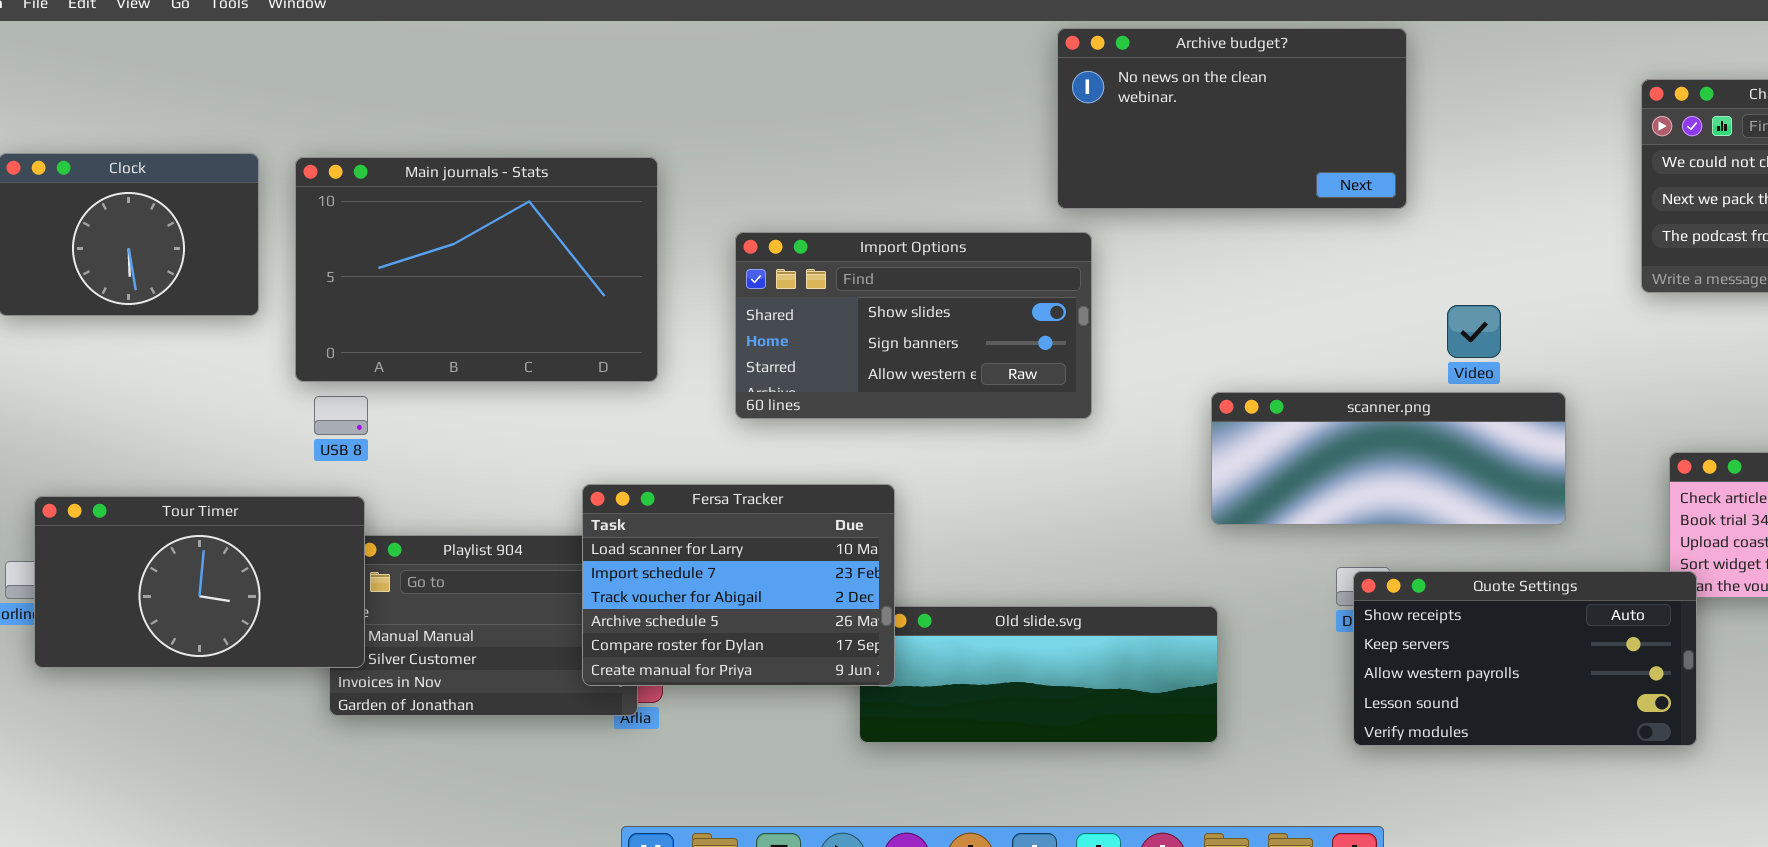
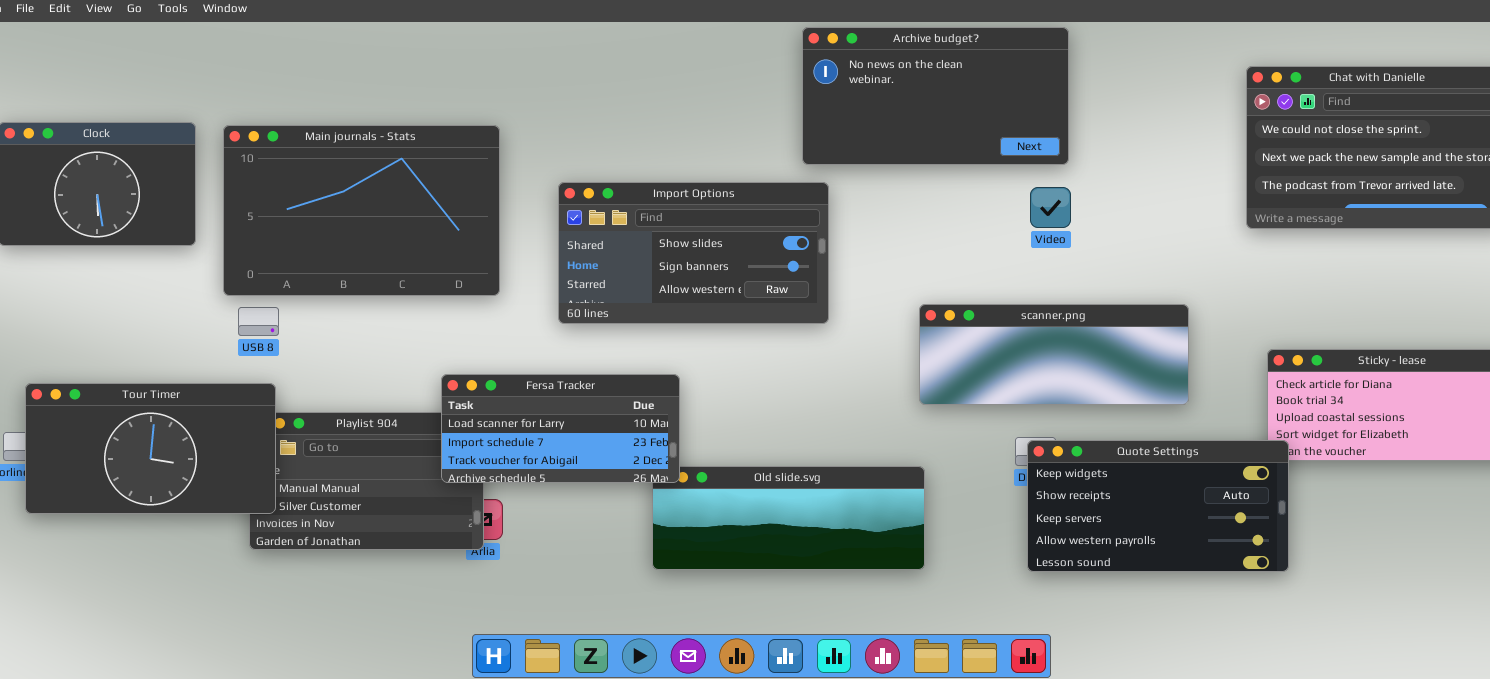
Video: [1447,305,1501,358] -> [1030,187,1071,228], moved
Fersa Tracker: [582,484,895,686] -> [441,374,680,483], resized
Quote Settings: [1353,571,1697,746] -> [1027,440,1289,572], scrolled up 1 row

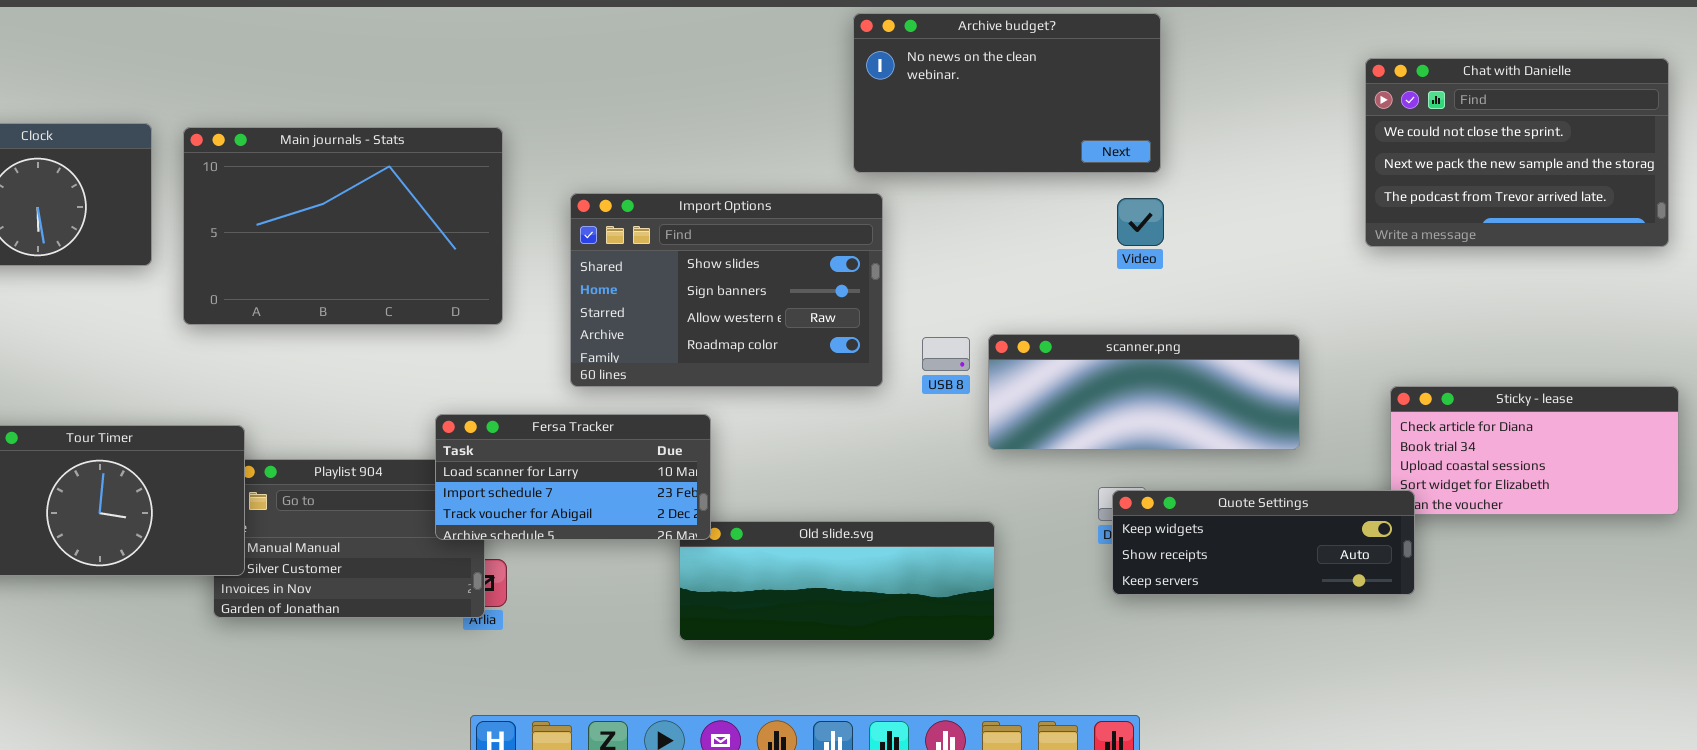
Import Options: [558,182,829,324] -> [570,193,883,387], resized
USB 8: [238,307,279,336] -> [922,337,970,371], moved
Quote Settings: [1027,440,1289,572] -> [1112,490,1415,595], resized

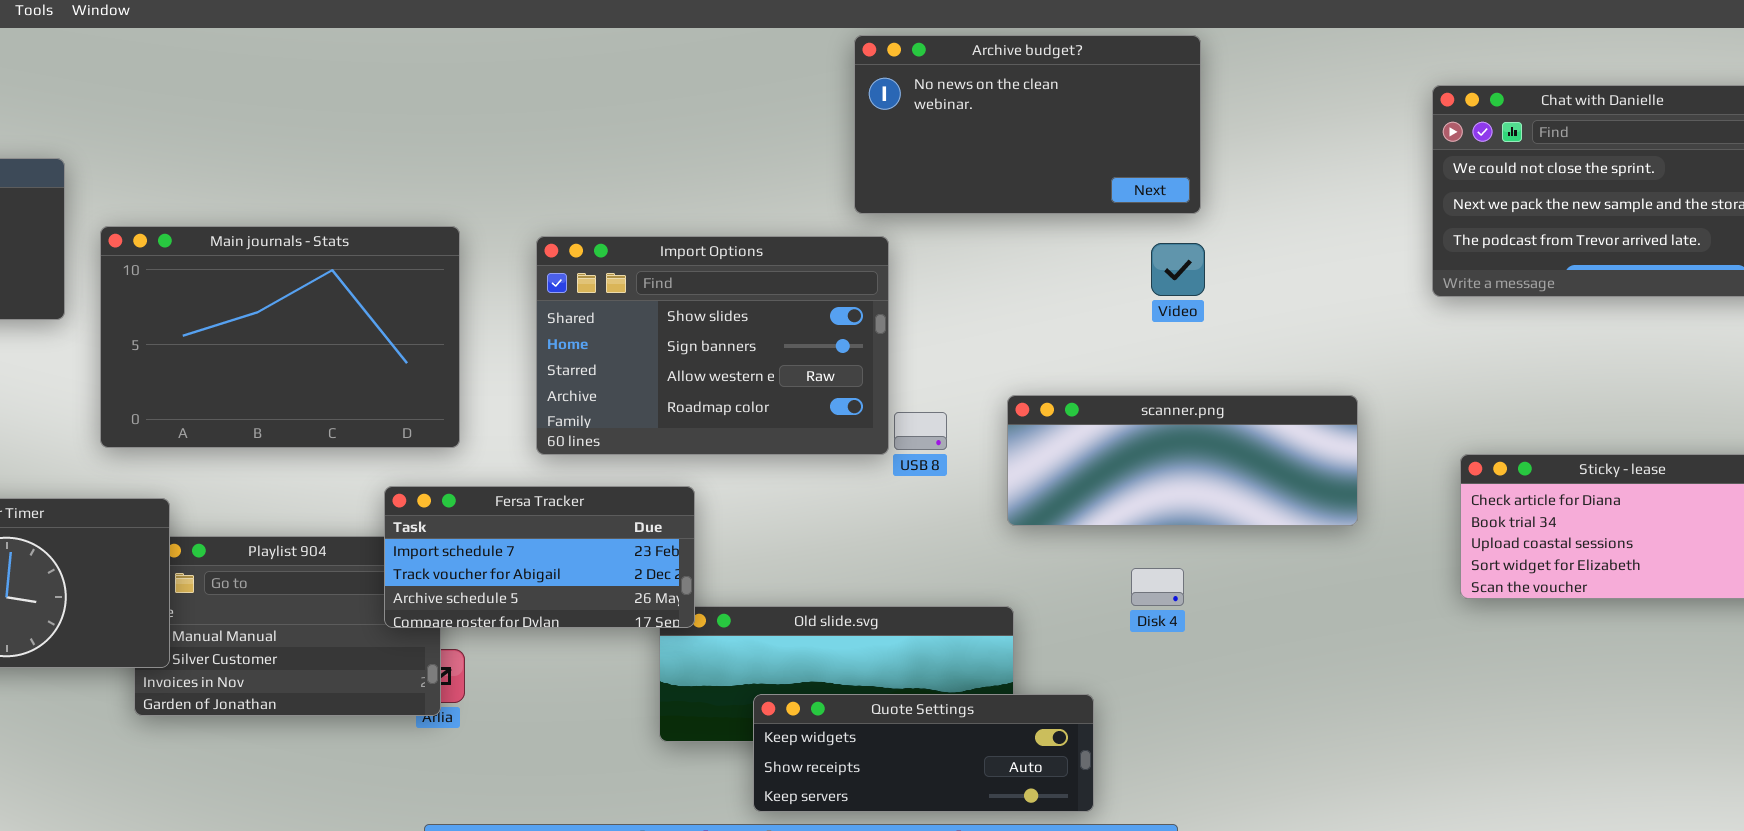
Main journals - Stats: [183,127,503,325] -> [100,226,460,448], moved
USB 8: [922,337,970,371] -> [894,412,947,450], moved
Fersa Tracker: [435,414,711,540] -> [384,486,695,628], scrolled down 1 row
Quote Settings: [1112,490,1415,595] -> [753,694,1094,812], moved

